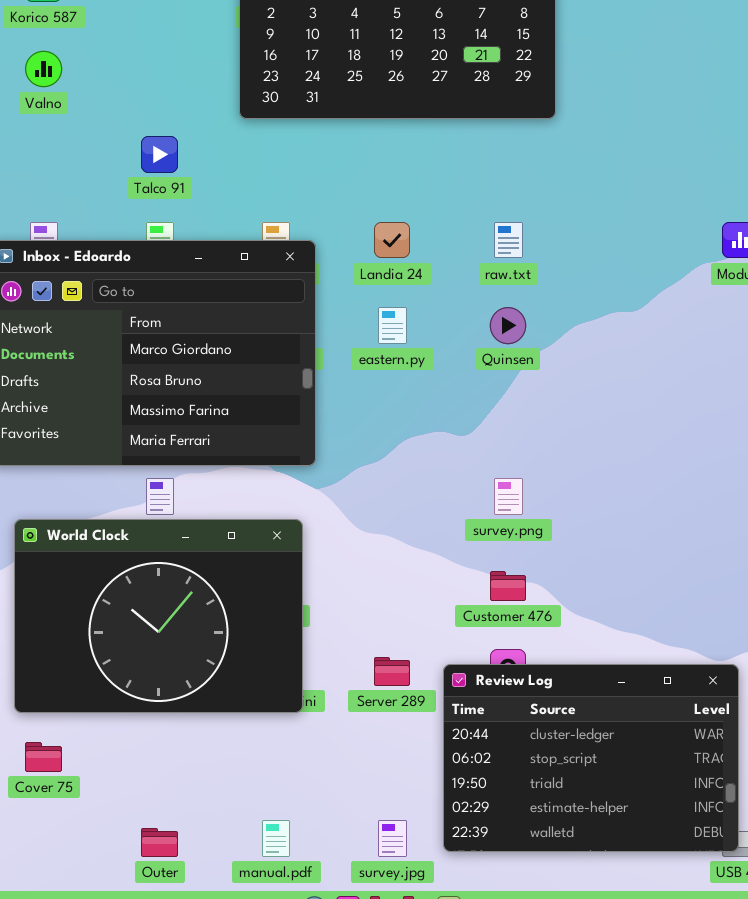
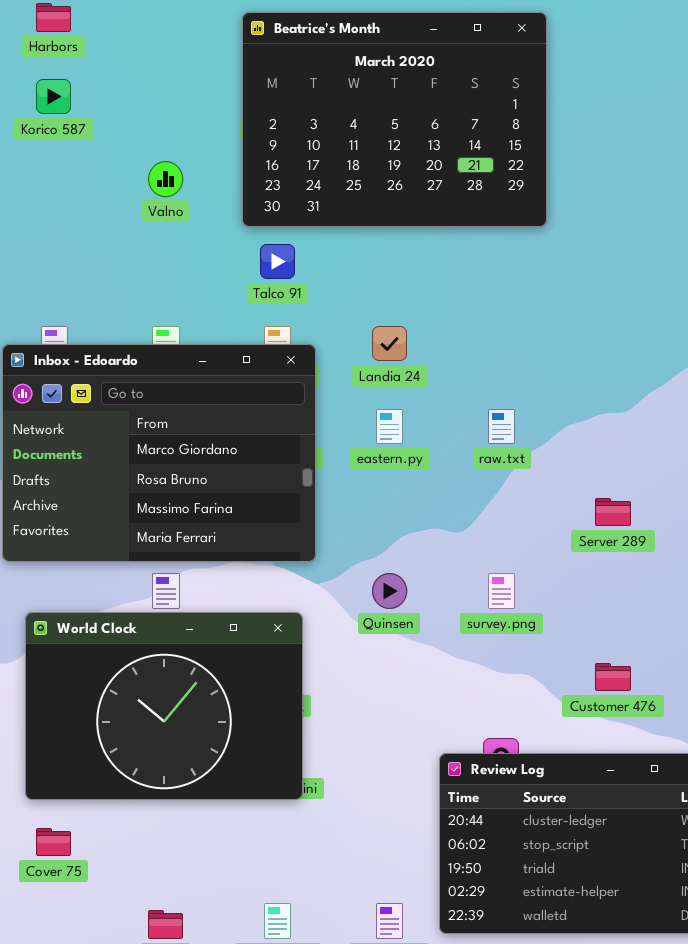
Valno: [25,51,62,87] -> [148,161,183,197], moved
Talco 91: [141,136,178,173] -> [260,244,295,279], moved
raw.txt: [494,222,523,258] -> [488,409,515,444], moved
Quinsen: [490,307,526,344] -> [372,573,407,609], moved
Customer 476: [490,571,526,601] -> [595,663,631,691], moved
Server 289: [374,657,410,686] -> [595,498,631,526], moved

